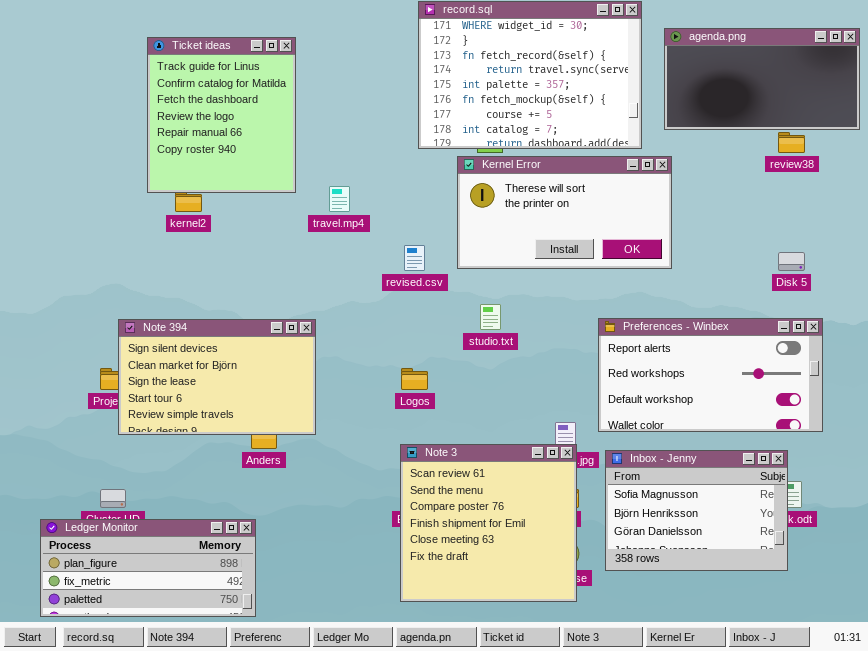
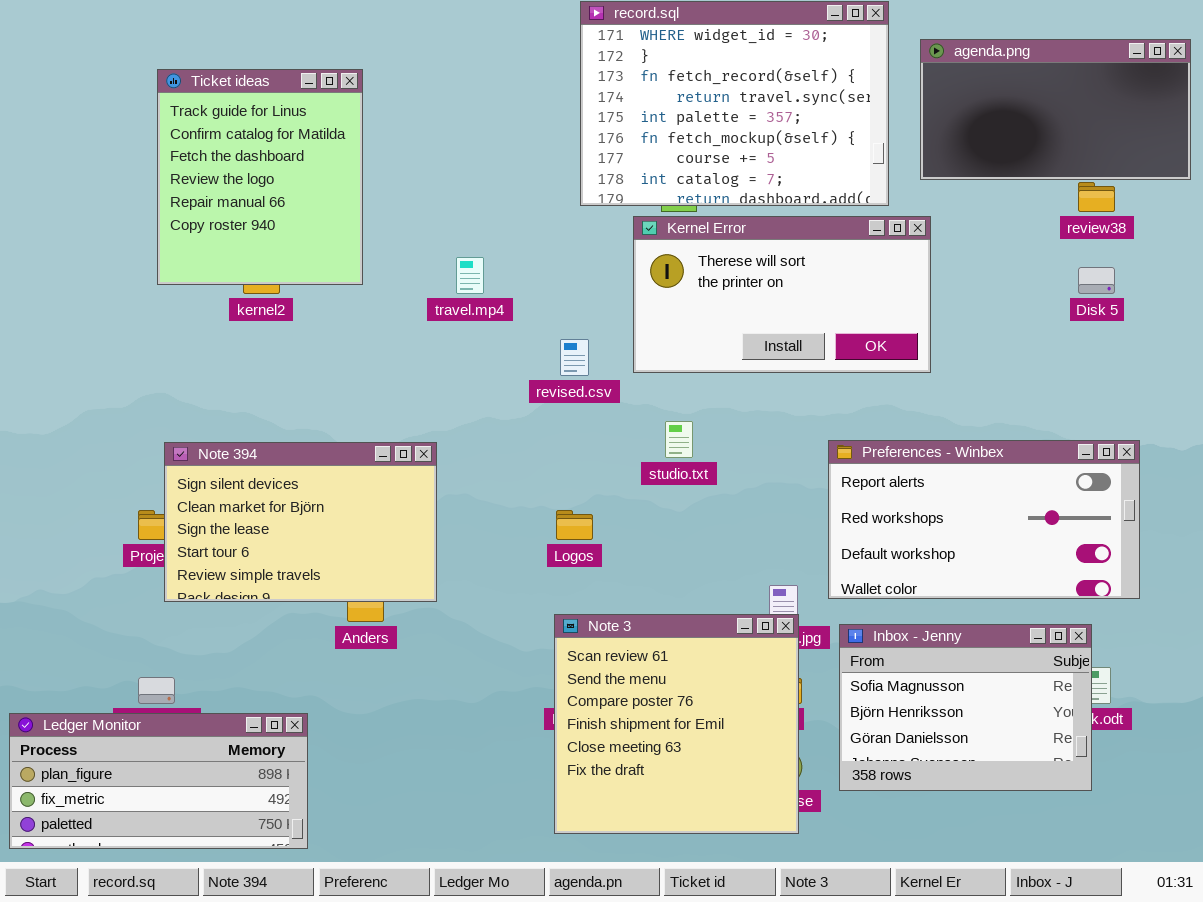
Ticket ideas: [147,37,296,193] -> [157,69,363,285], moved
Disk 5: [778,252,805,271] -> [1078,267,1115,294], moved
Ledger Monitor: [40,519,256,617] -> [9,713,308,849], moved

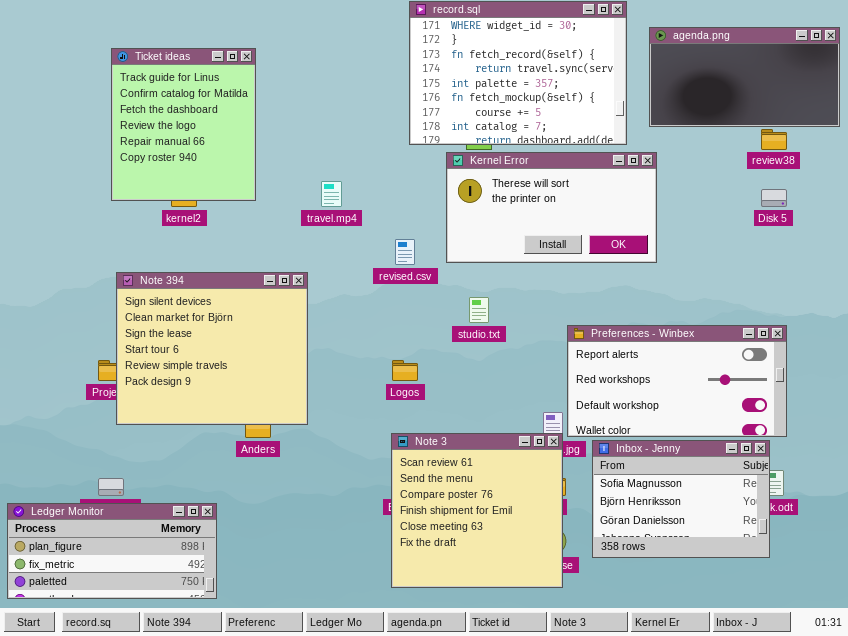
Preferences - Winbex: [828,440,1140,599] -> [567,325,787,437], moved
Note 394: [164,442,437,602] -> [116,272,308,425], resized

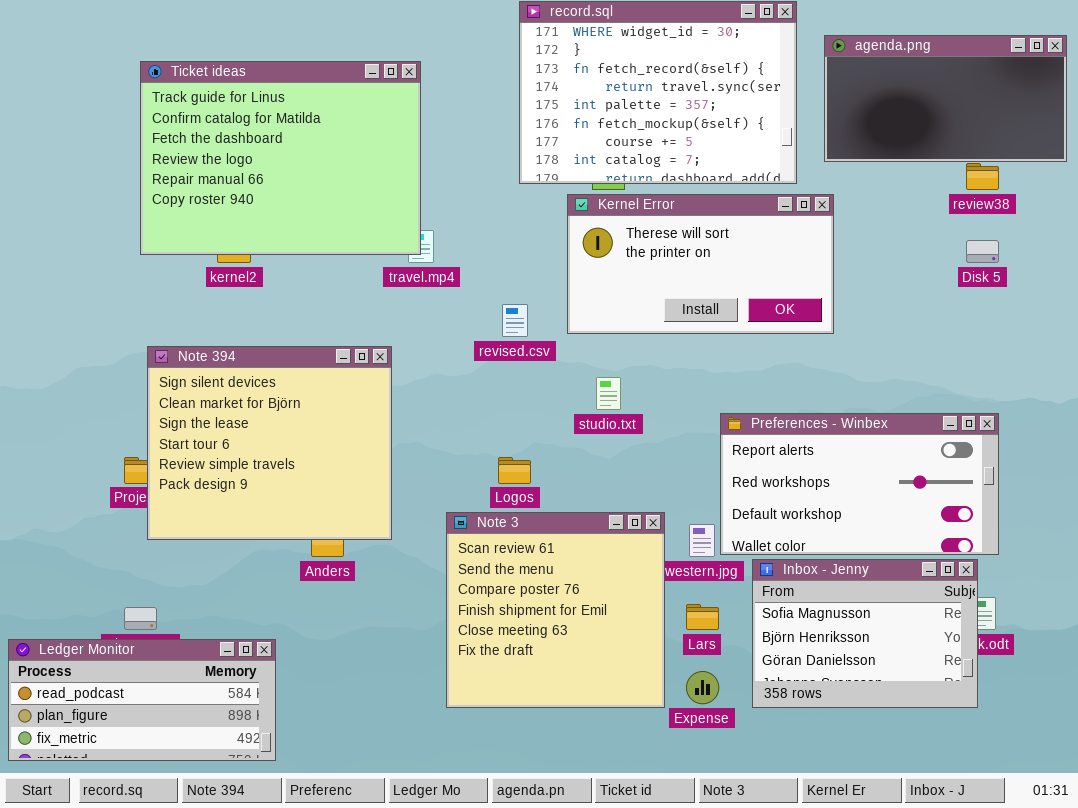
Ticket ideas: [111,48,256,201] -> [140,61,421,255], resized
Note 3: [391,433,563,588] -> [446,512,665,708], moved
Ledger Monitor: [7,503,217,599] -> [8,639,276,761], scrolled up 1 row

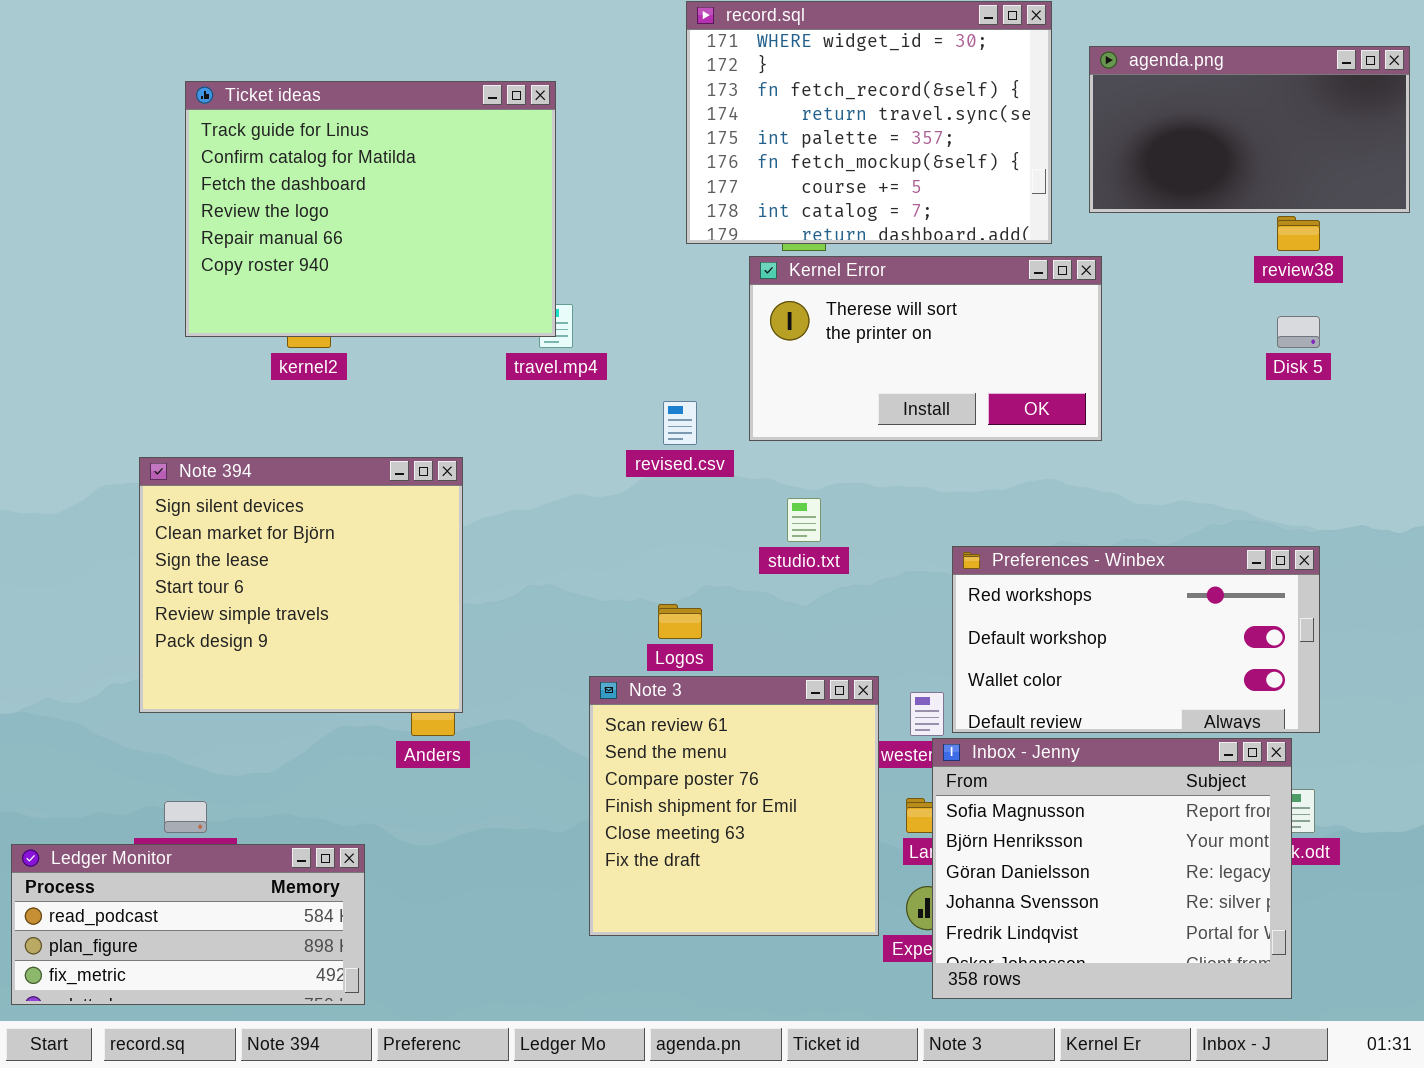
Note 394: [147,346,392,540] -> [139,457,463,713], moved
Preferences - Winbex: [720,413,999,555] -> [952,546,1320,733], scrolled down 1 row
Inbox - Jenny: [752,559,978,708] -> [932,738,1292,999], resized

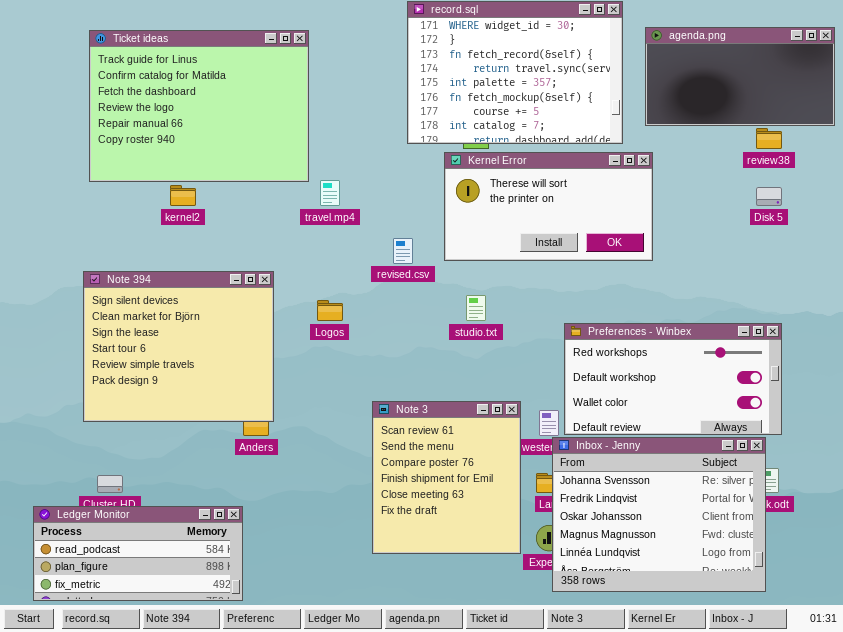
Ticket ideas: [185,81,556,337] -> [89,30,309,182], moved
Logos: [658,604,702,639] -> [317,300,343,321], moved
Note 3: [589,676,879,936] -> [372,401,521,554], resized
Inbox - Jenny: [932,738,1292,999] -> [552,437,766,592], scrolled down 3 rows
Ledger Monitor: [11,844,365,1005] -> [33,506,243,601], moved

